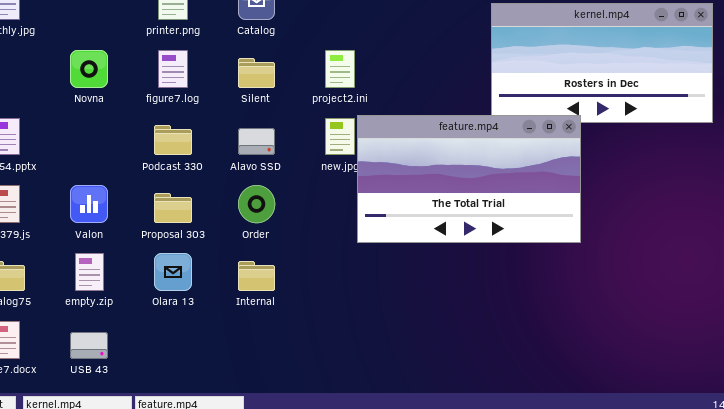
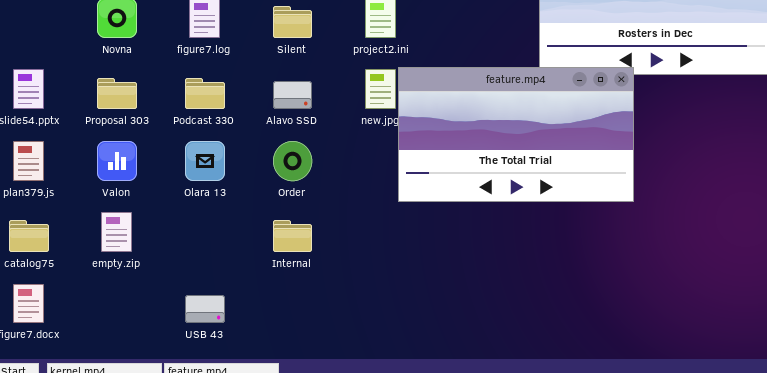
Proposal 303: [154,193,192,223] -> [97,78,137,109], moved
Olara 13: [154,253,192,291] -> [185,141,225,181], moved
USB 43: [70,332,108,359] -> [185,295,225,323], moved

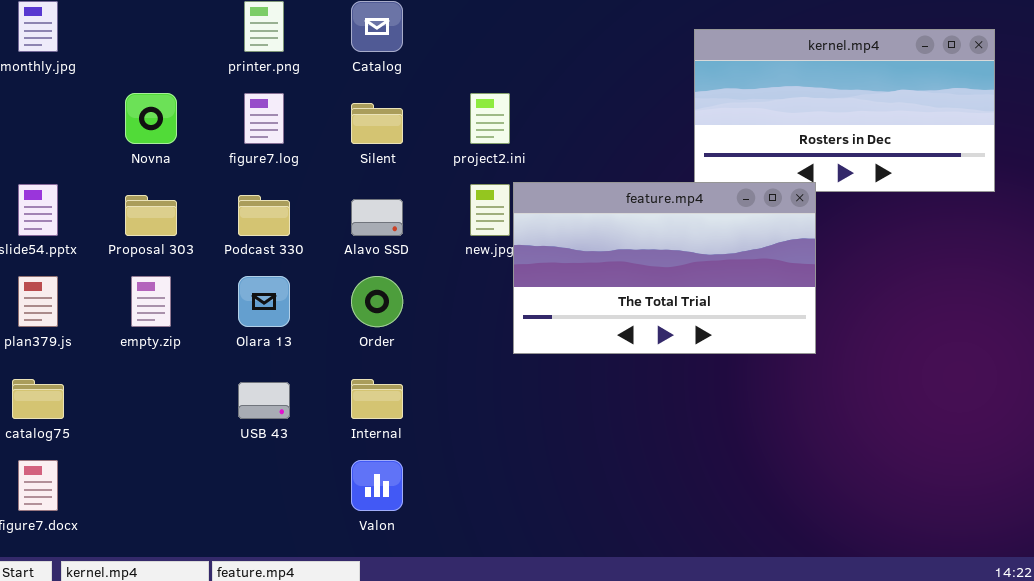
Valon: [97,141,137,181] -> [351,460,403,511], moved
empty.zip: [101,212,132,252] -> [131,276,171,327], moved
USB 43: [185,295,225,323] -> [238,382,290,419], moved

